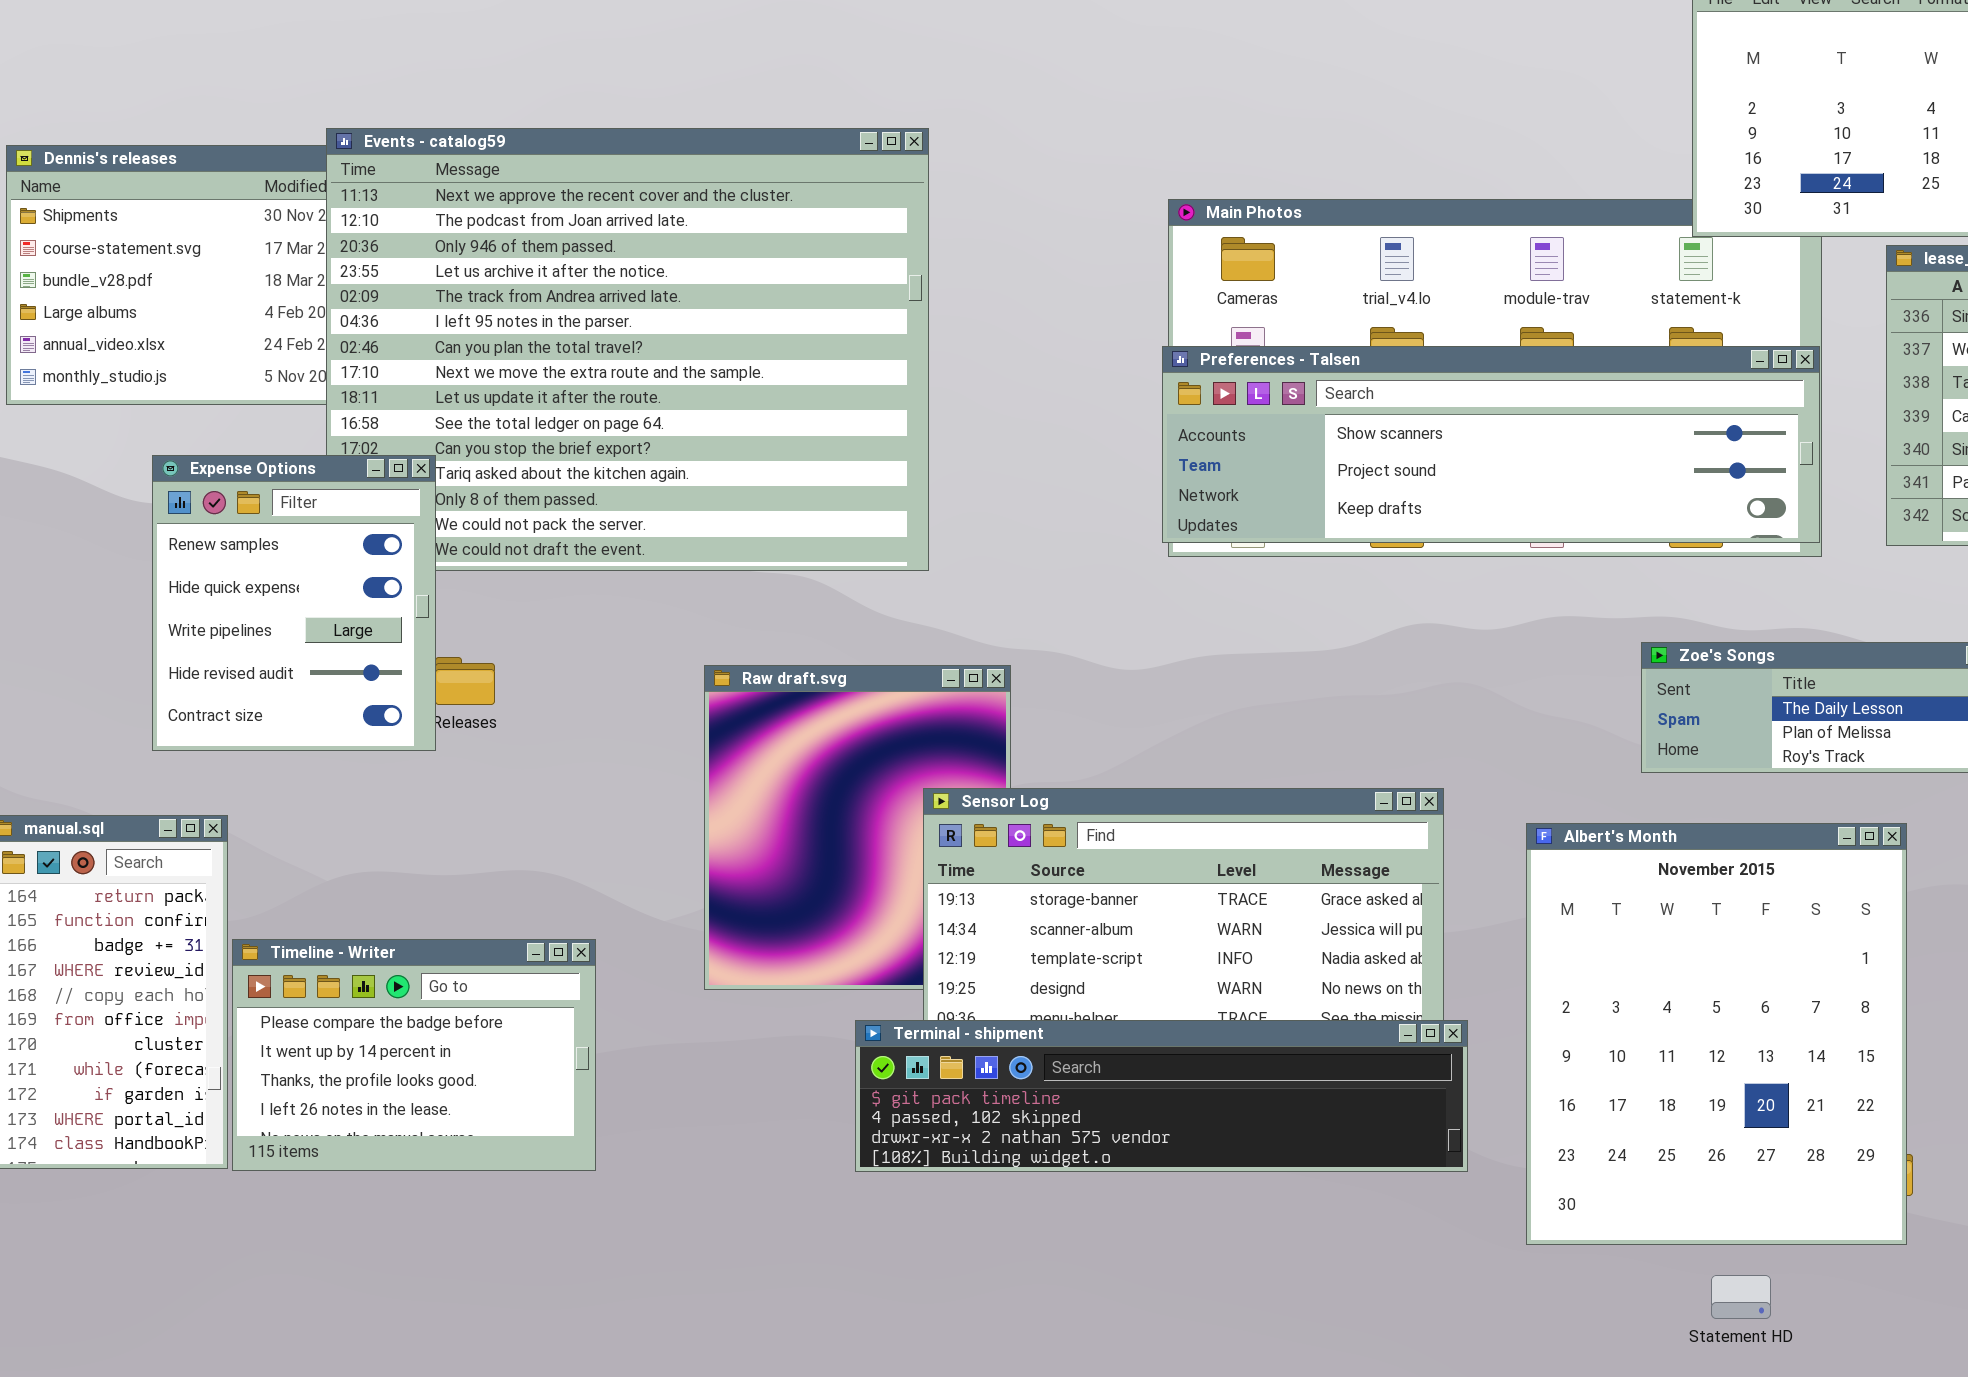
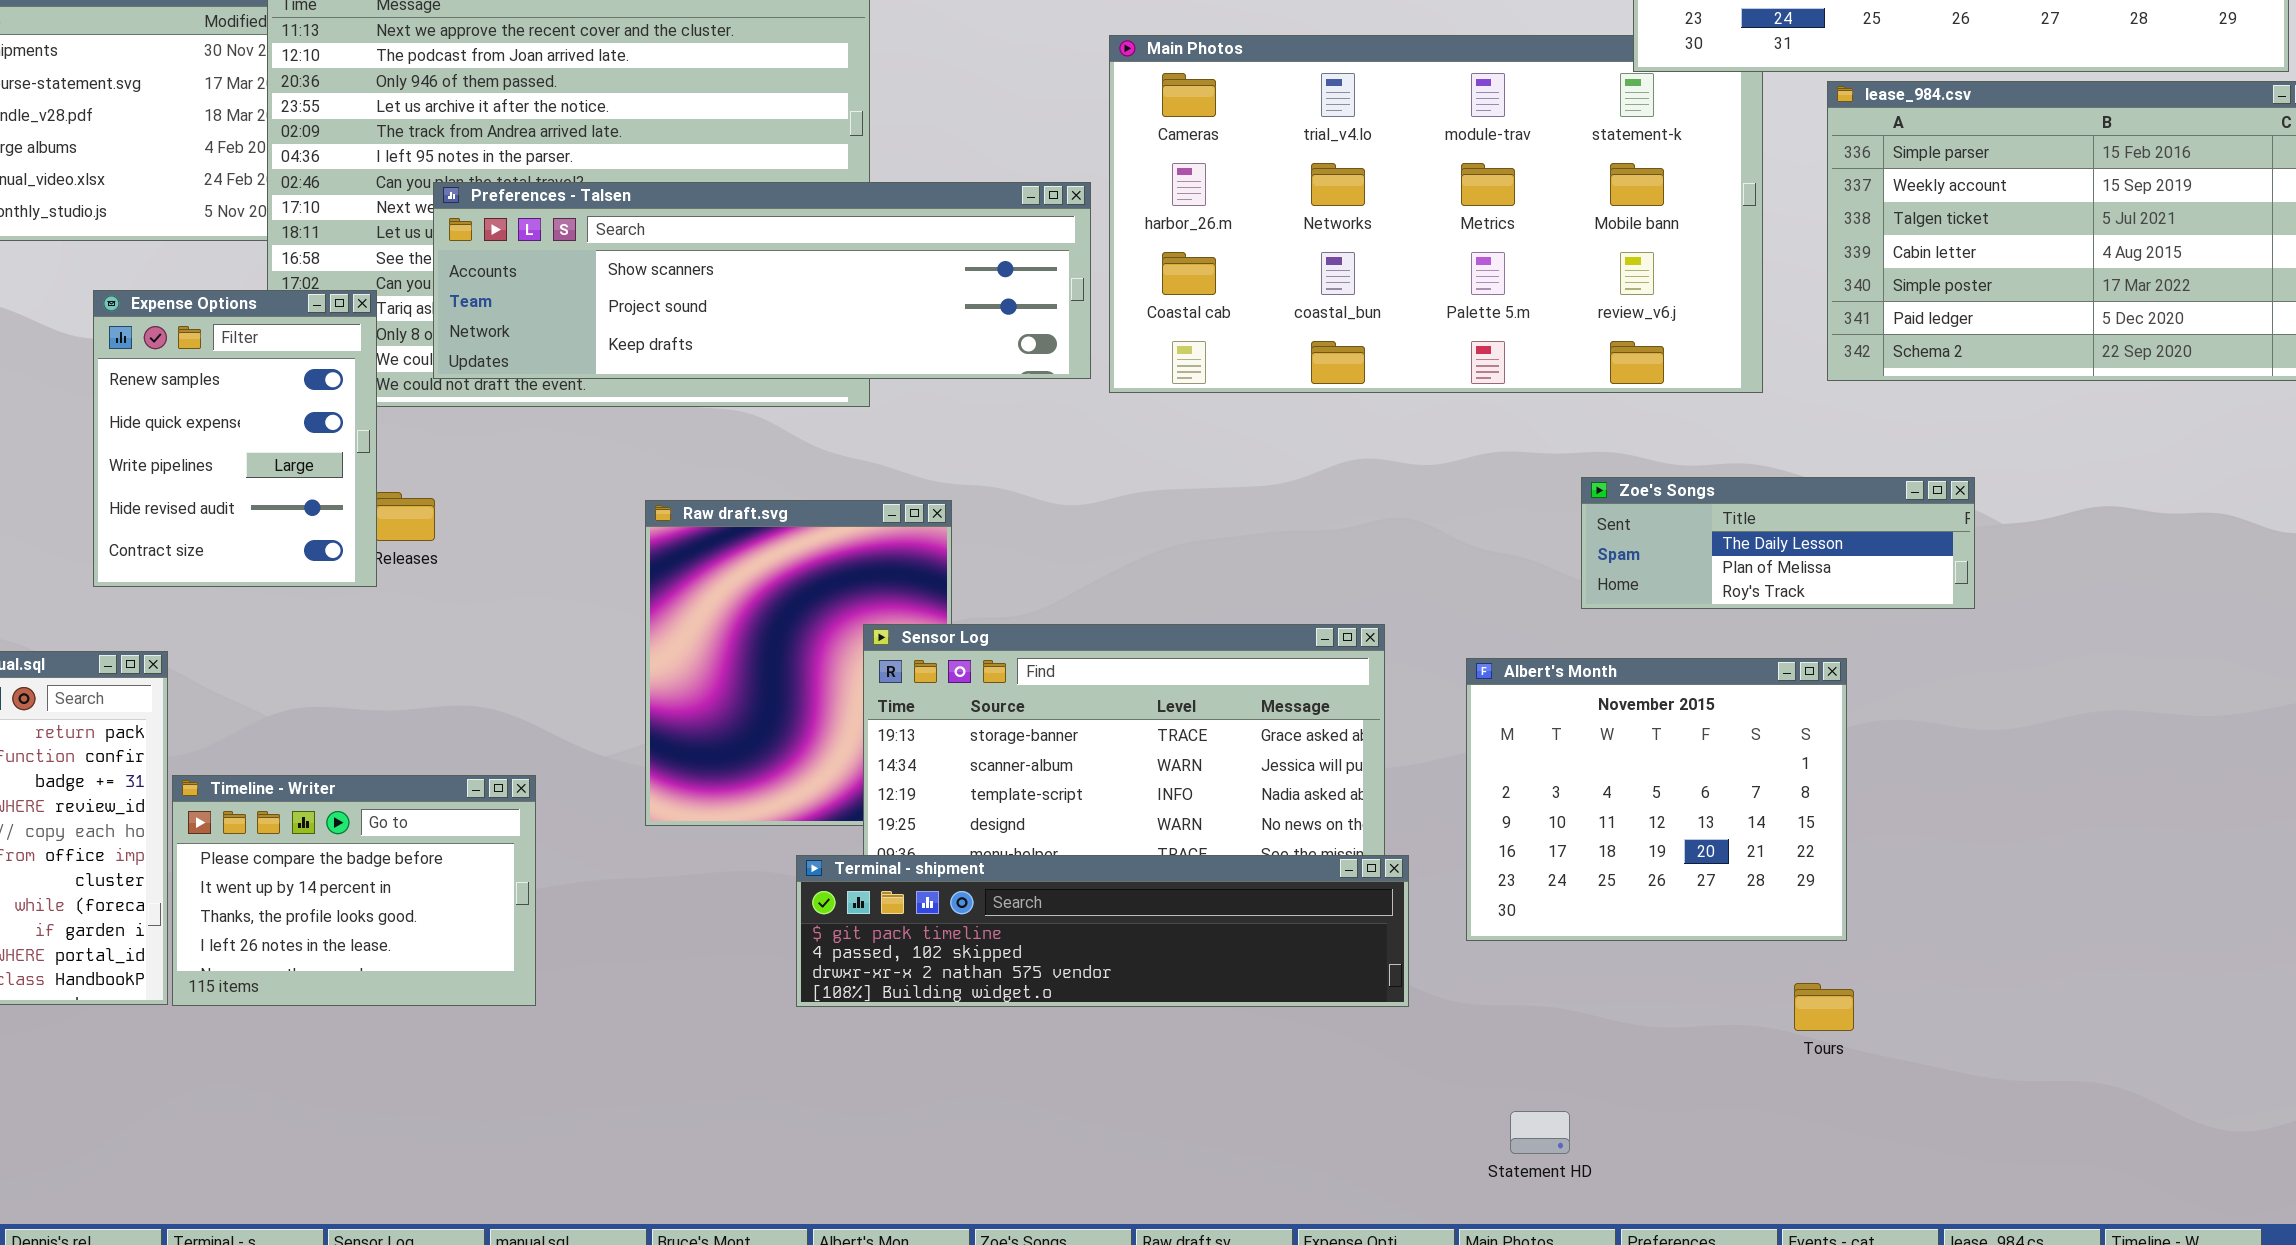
Preferences - Talsen: [1162,346,1820,543] -> [433,182,1091,379], moved
Albert's Month: [1526,823,1907,1245] -> [1466,658,1847,941], resized
Statement HD: [1711,1275,1771,1319] -> [1510,1111,1570,1154], moved

